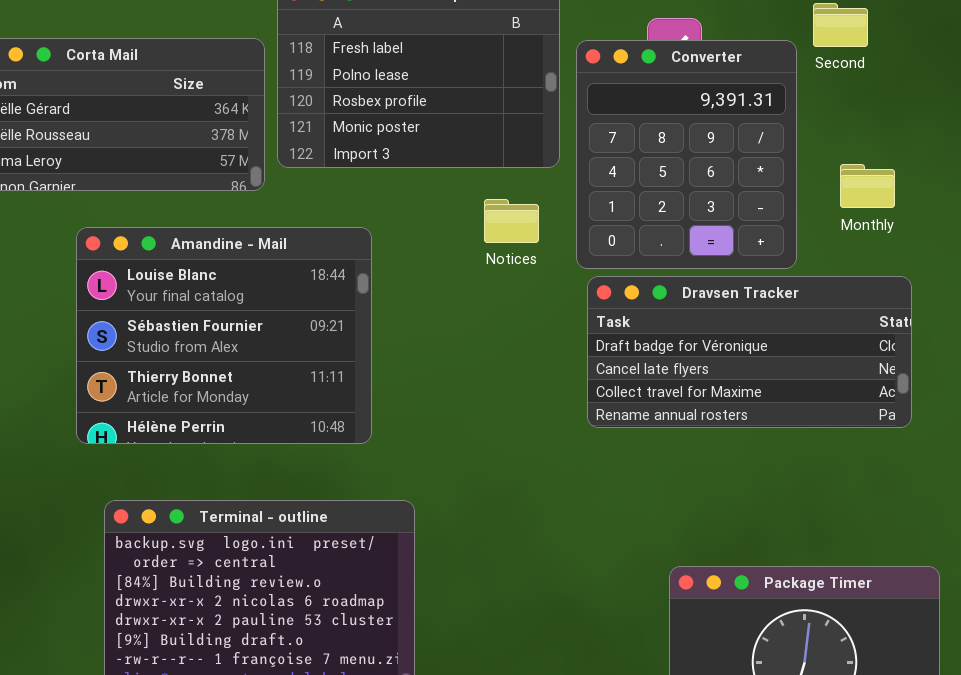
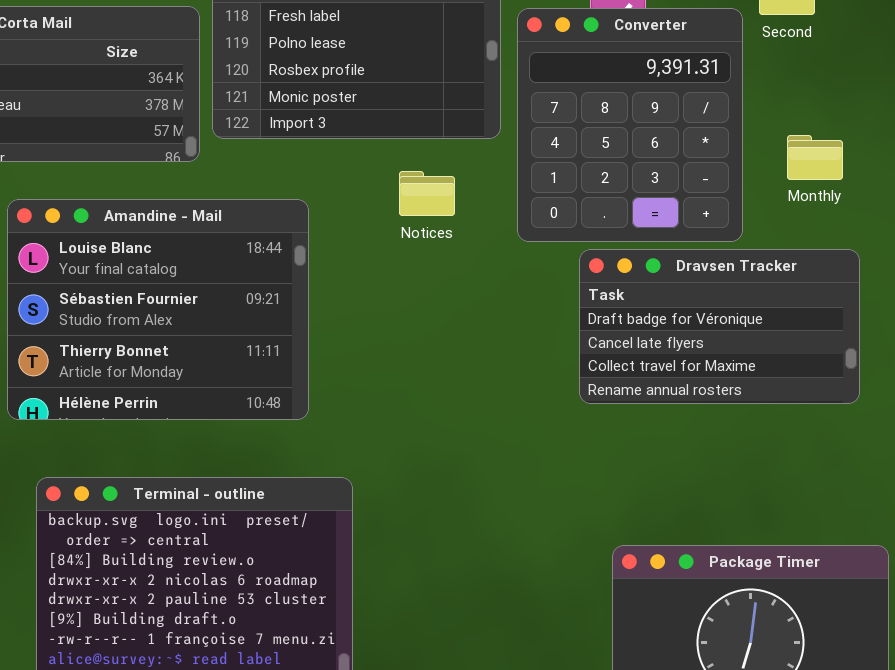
Notices: [484,199,539,243] -> [399,171,455,216], moved
Dravsen Tracker: [587,276,912,428] -> [579,249,860,404], resized

